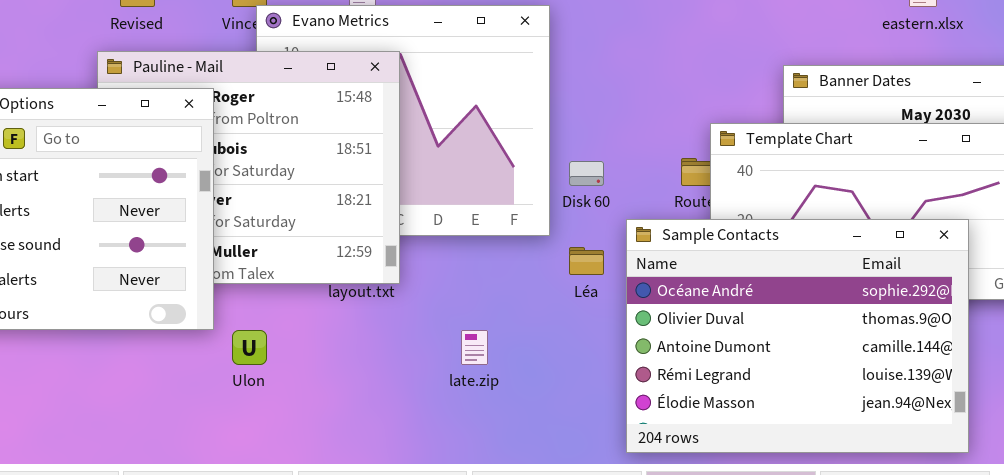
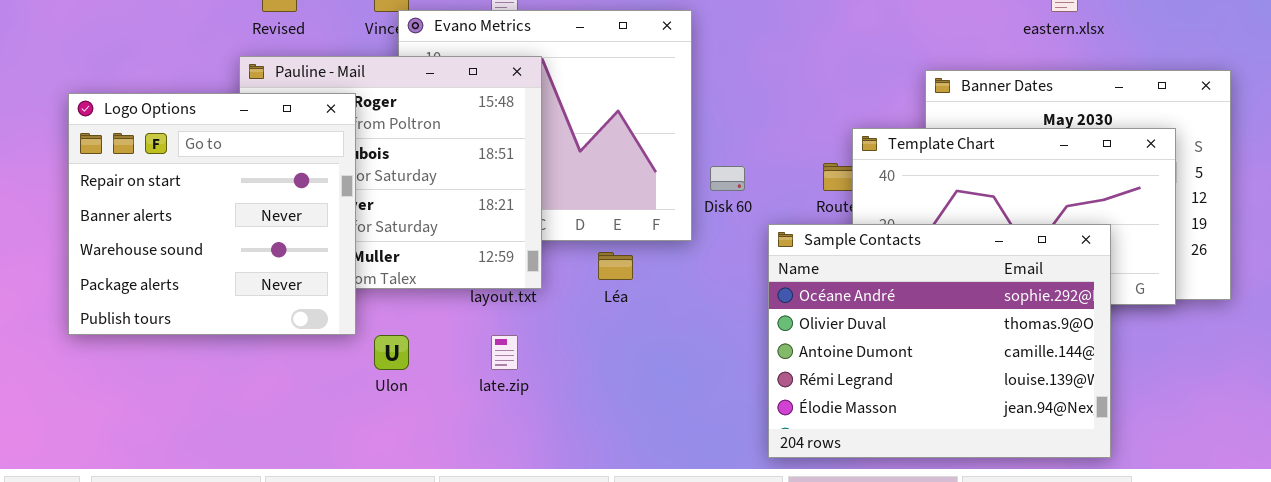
Léa: [569,247,604,275] -> [598,252,633,280], moved
late.zip: [461,330,488,365] -> [491,335,518,370], moved

